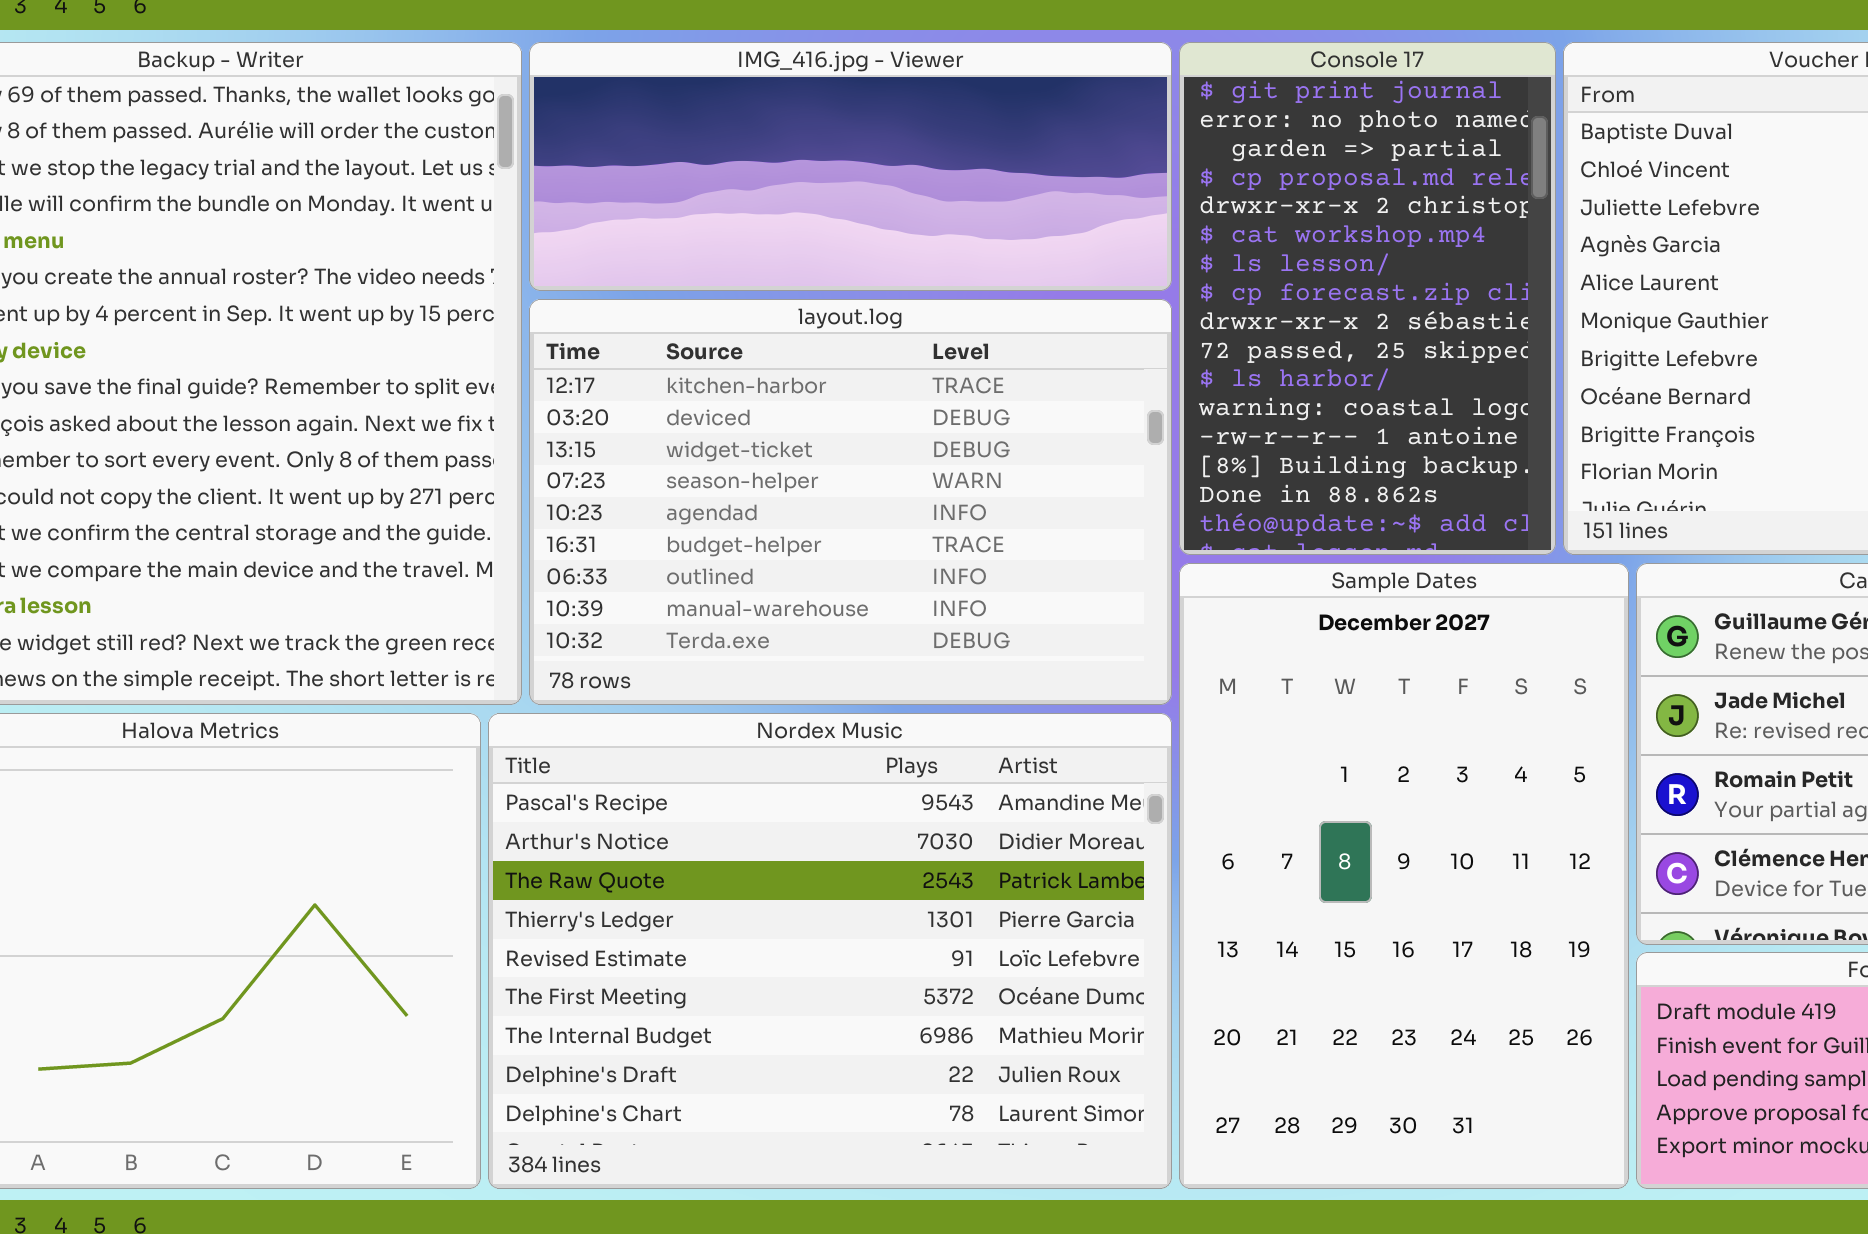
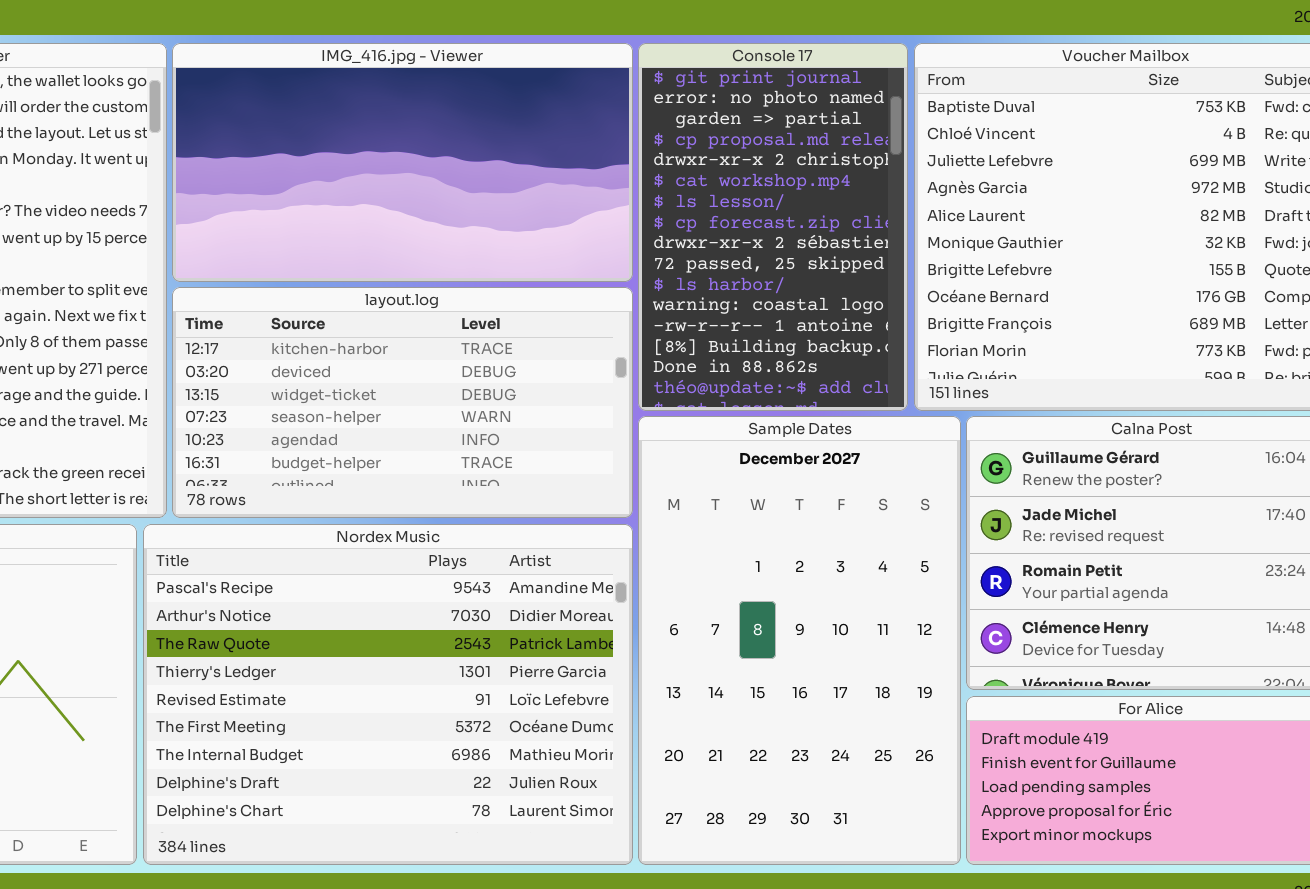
IMG_416.jpg - Viewer: [529,42,1172,291] -> [172,43,633,282], resized
layout.log: [529,299,1172,705] -> [172,287,633,518], resized

